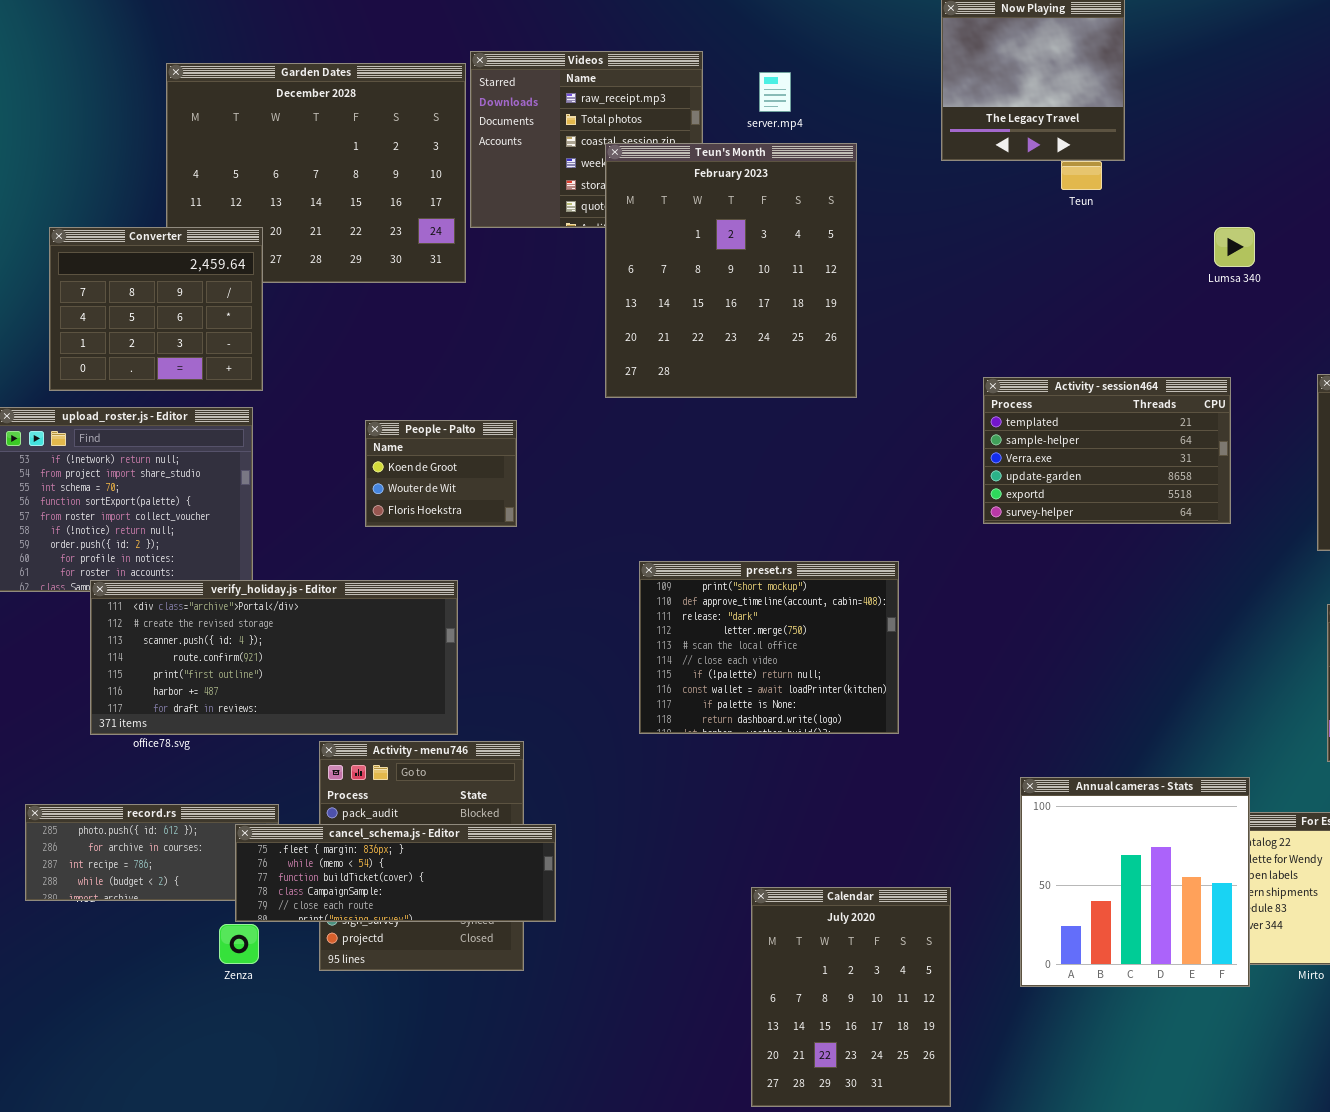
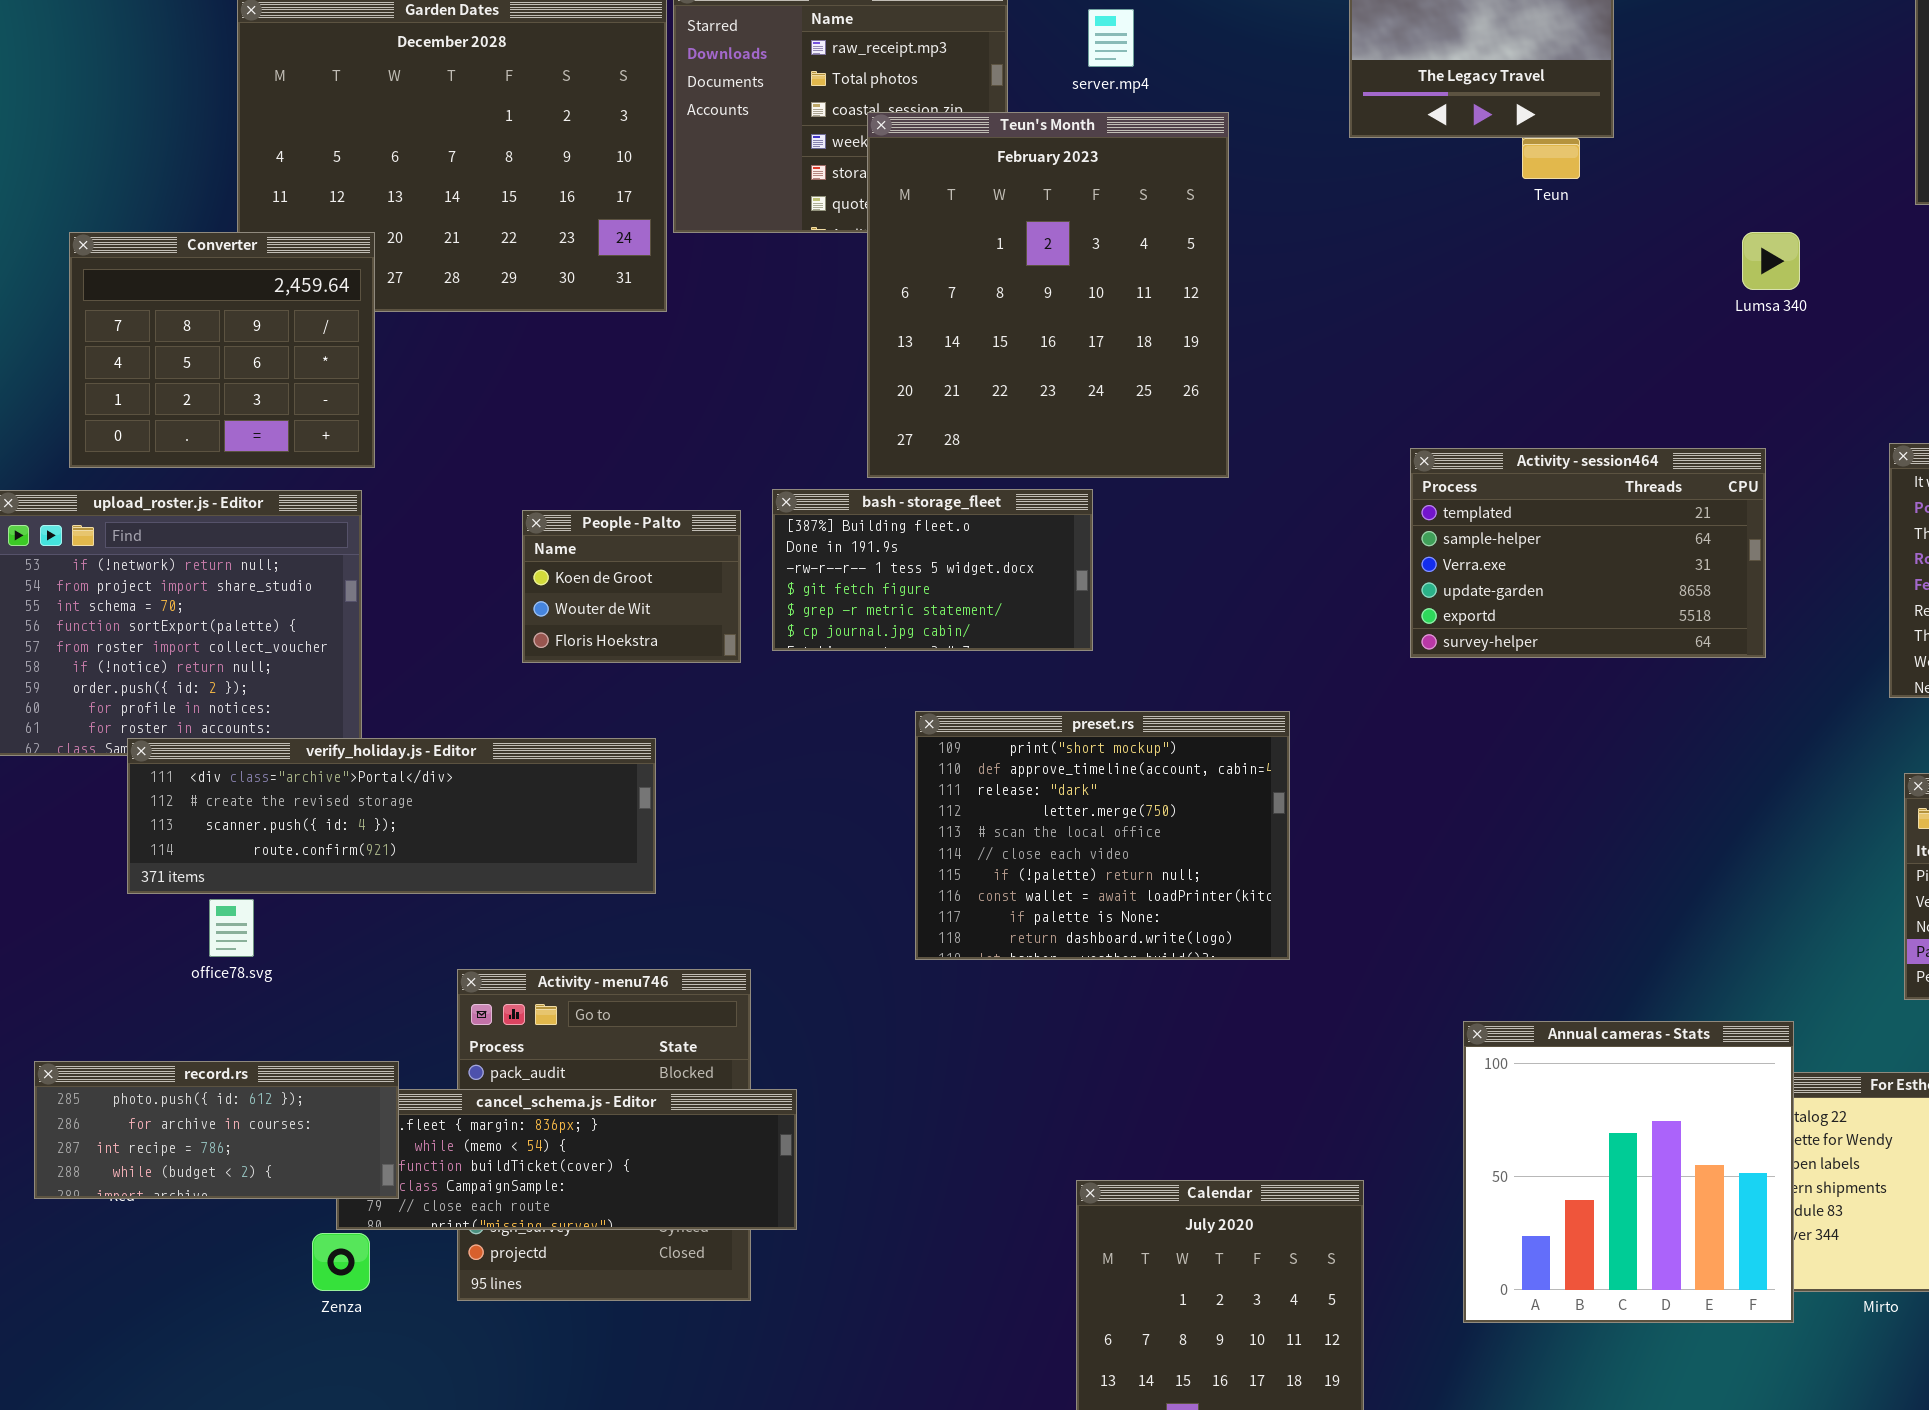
bash - storage_fleet: none -> [772,489,1093,651], opened
verify_holiday.js - Editor: [90,580,458,735] -> [127,738,656,894], resized
record.rs: [25,804,279,901] -> [34,1061,399,1199], raised

